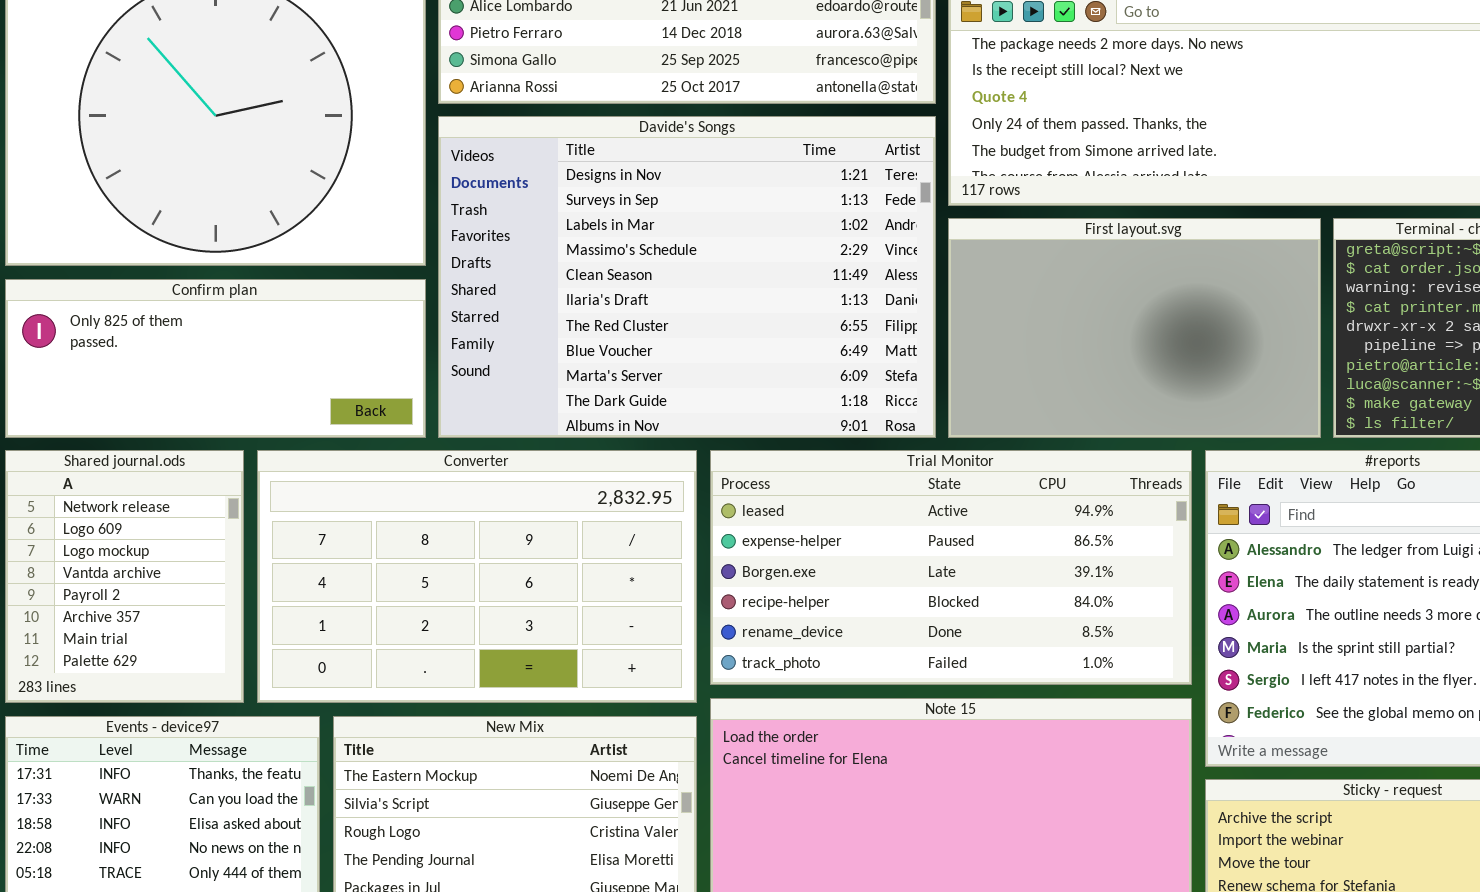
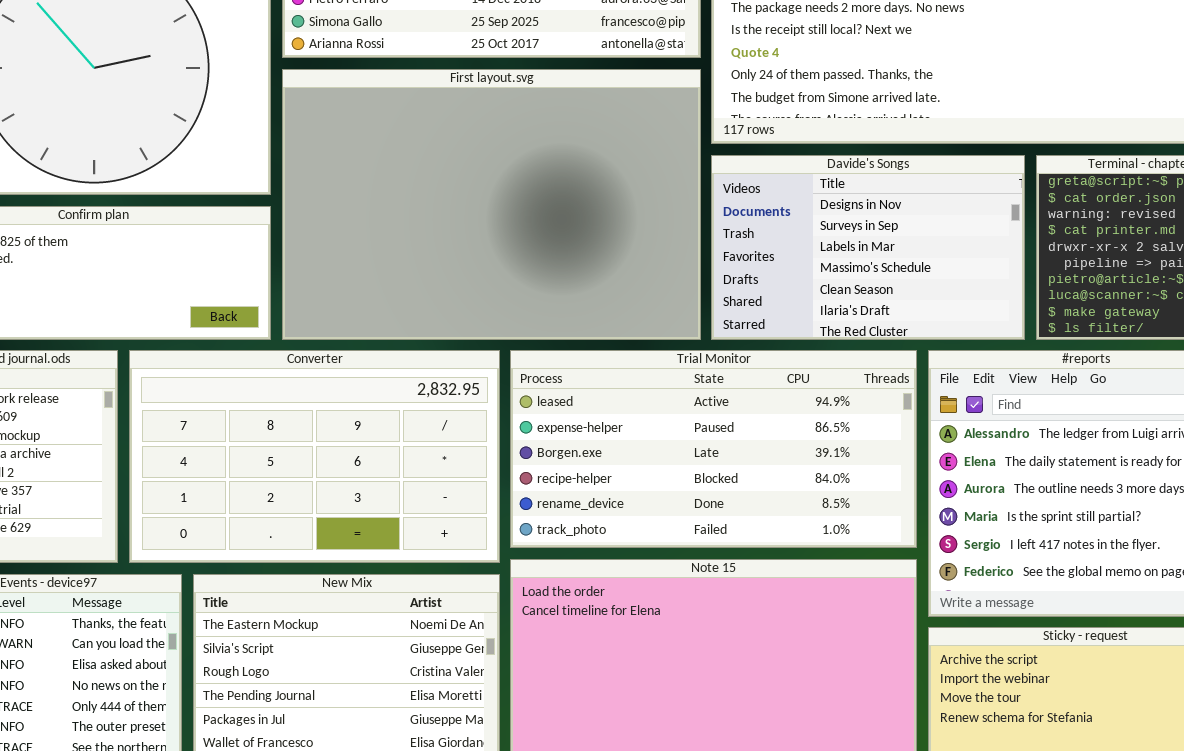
Davide's Songs: [438,116,936,438] -> [711,155,1025,340], moved, resized
First layout.svg: [948,218,1321,438] -> [282,69,701,340], moved, resized

